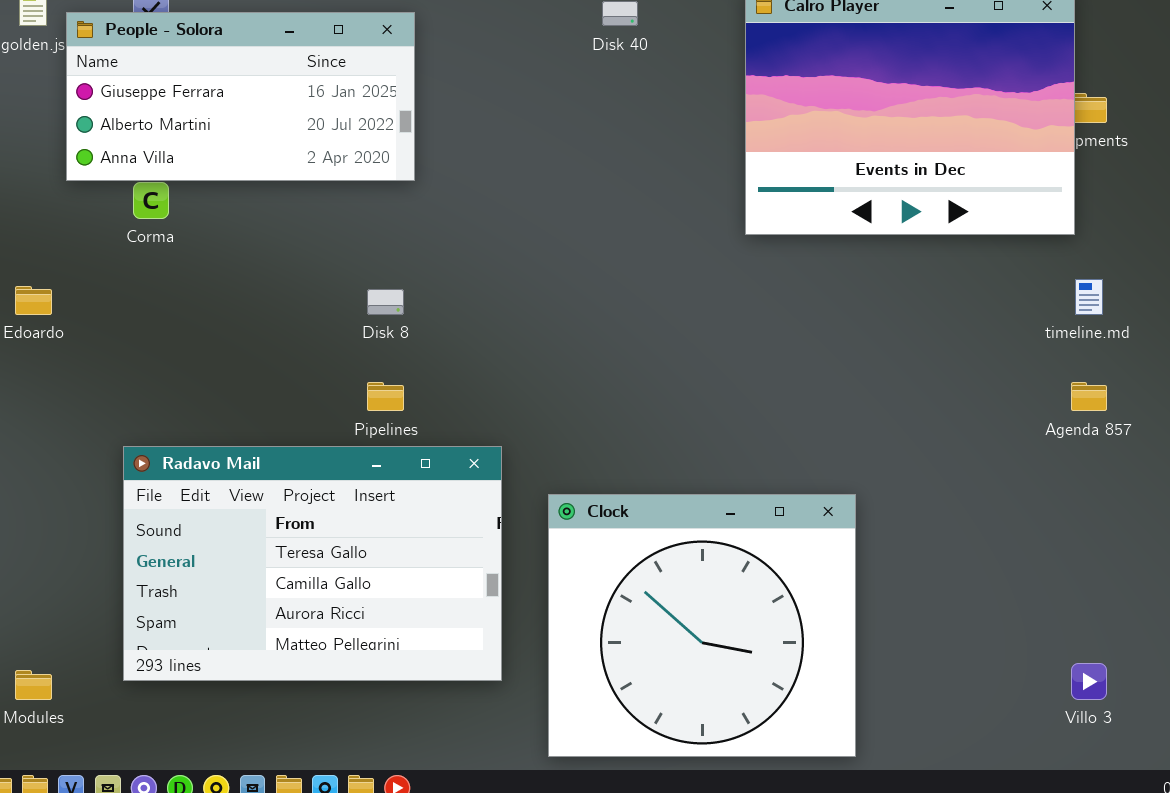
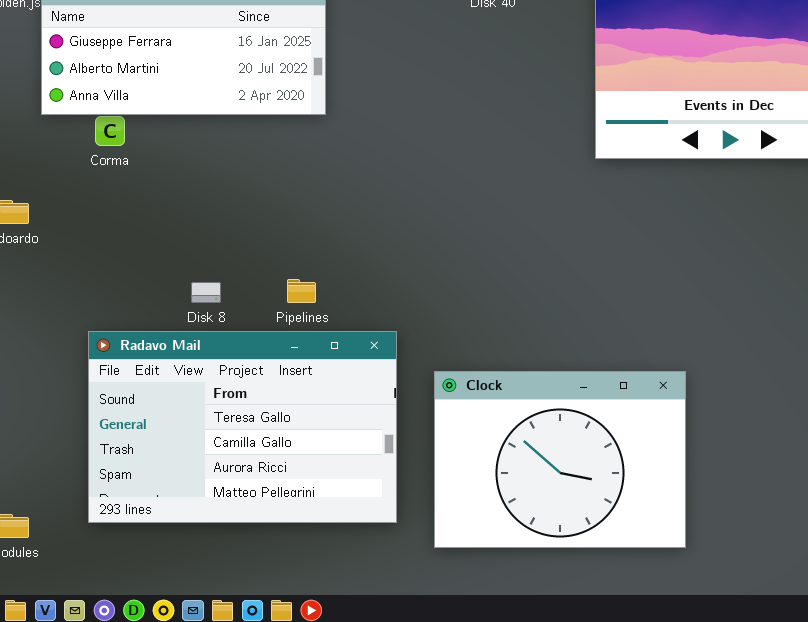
Disk 8: [367,289,404,315] -> [191,282,221,303], moved
Clock: [548,494,856,757] -> [434,371,686,548], resized

